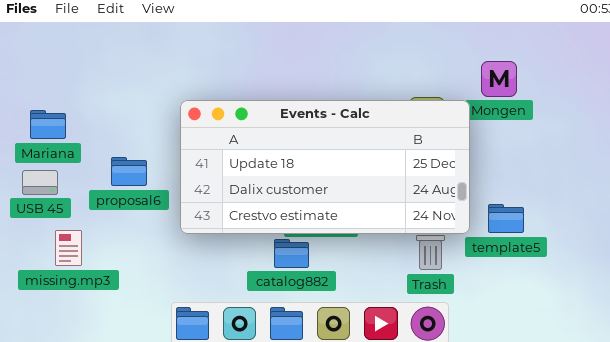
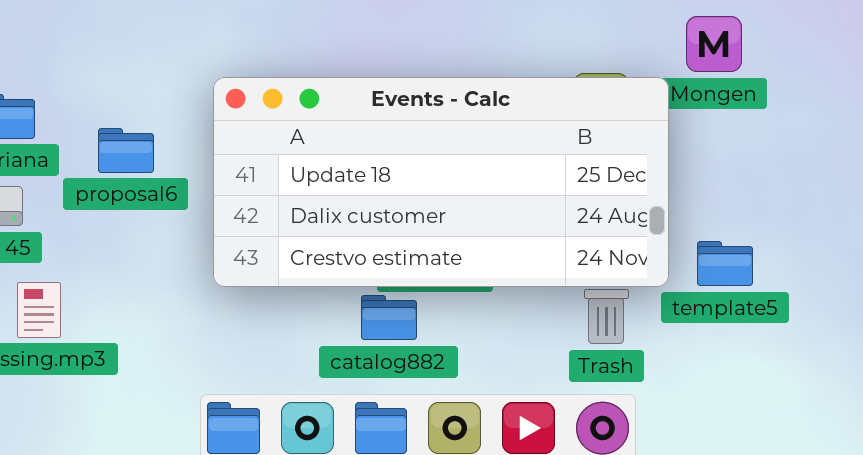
proposal6: [111,157,147,186] -> [98,128,154,173], moved

